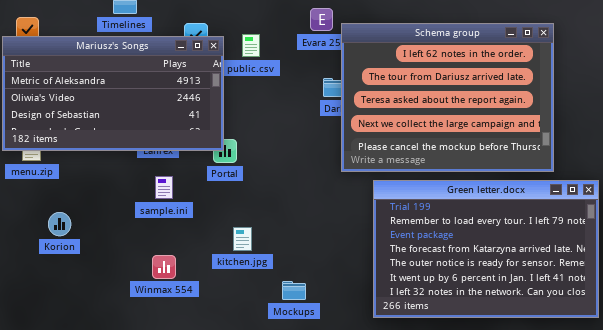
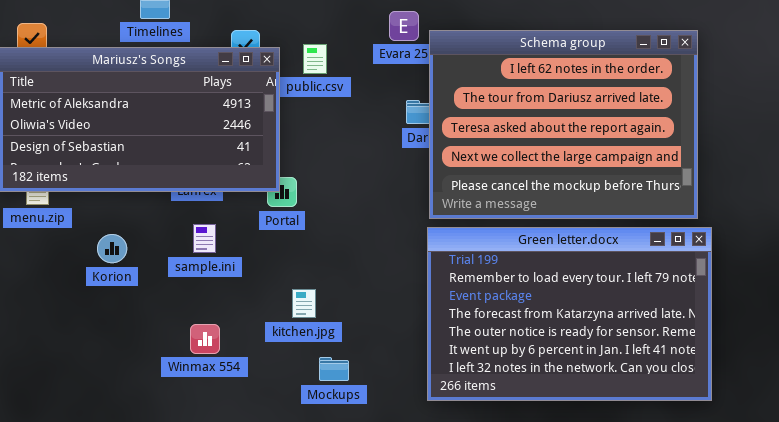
Green letter.docx: [373,180,599,318] -> [427,227,712,401], moved
Korion: [48,212,71,236] -> [97,234,127,263], moved
Mockups: [282,281,306,300] -> [319,357,349,381], moved

